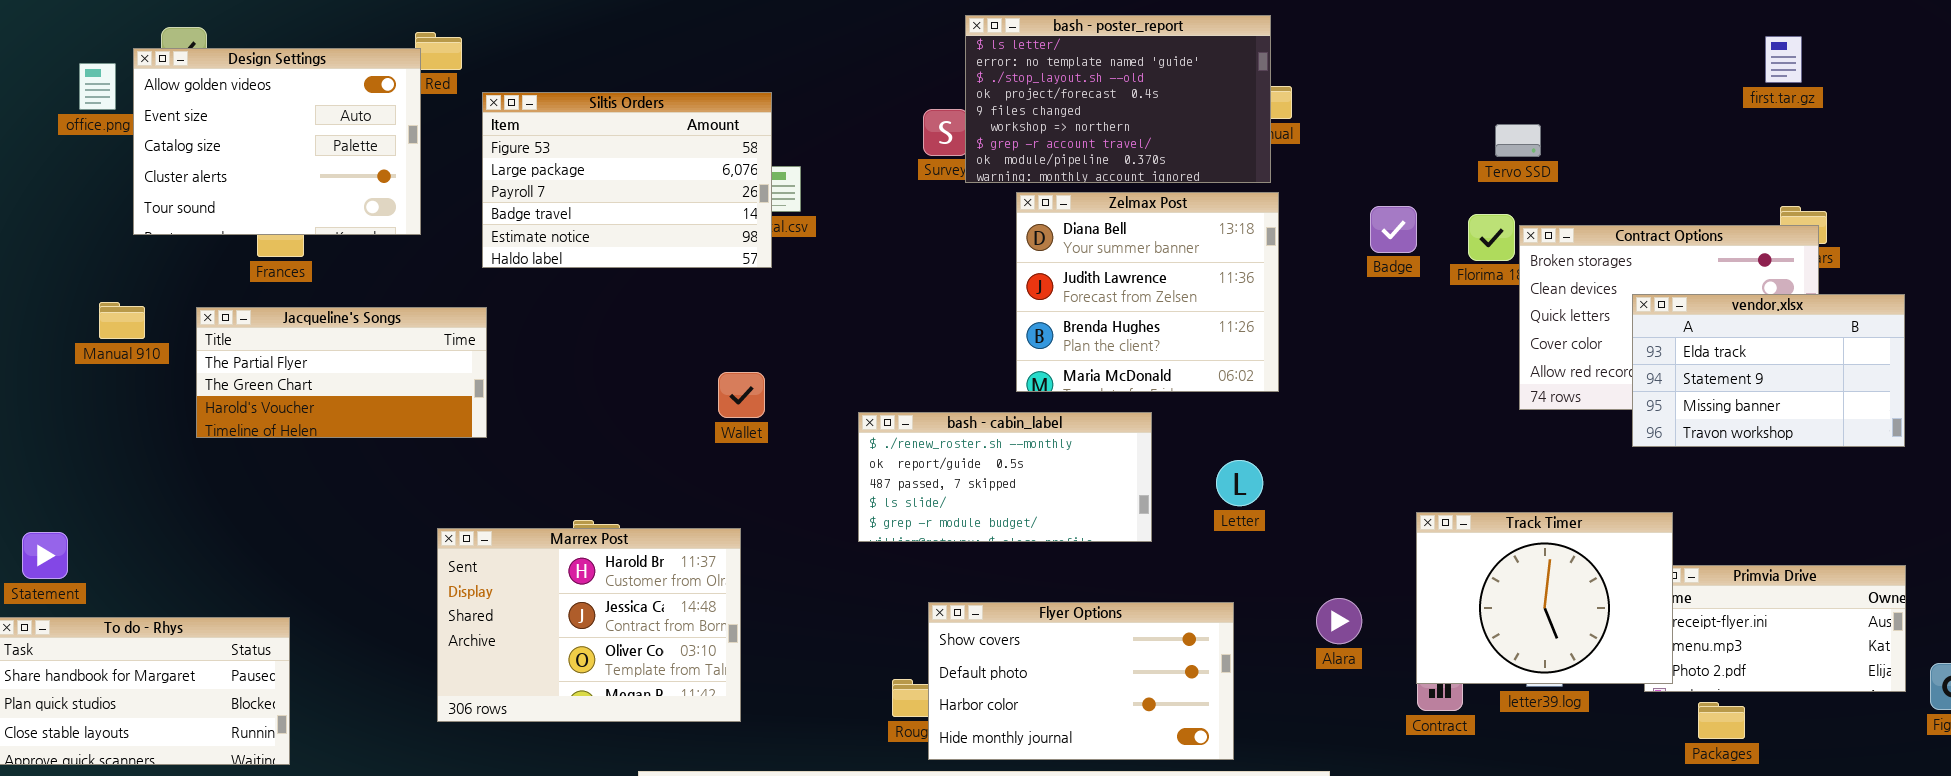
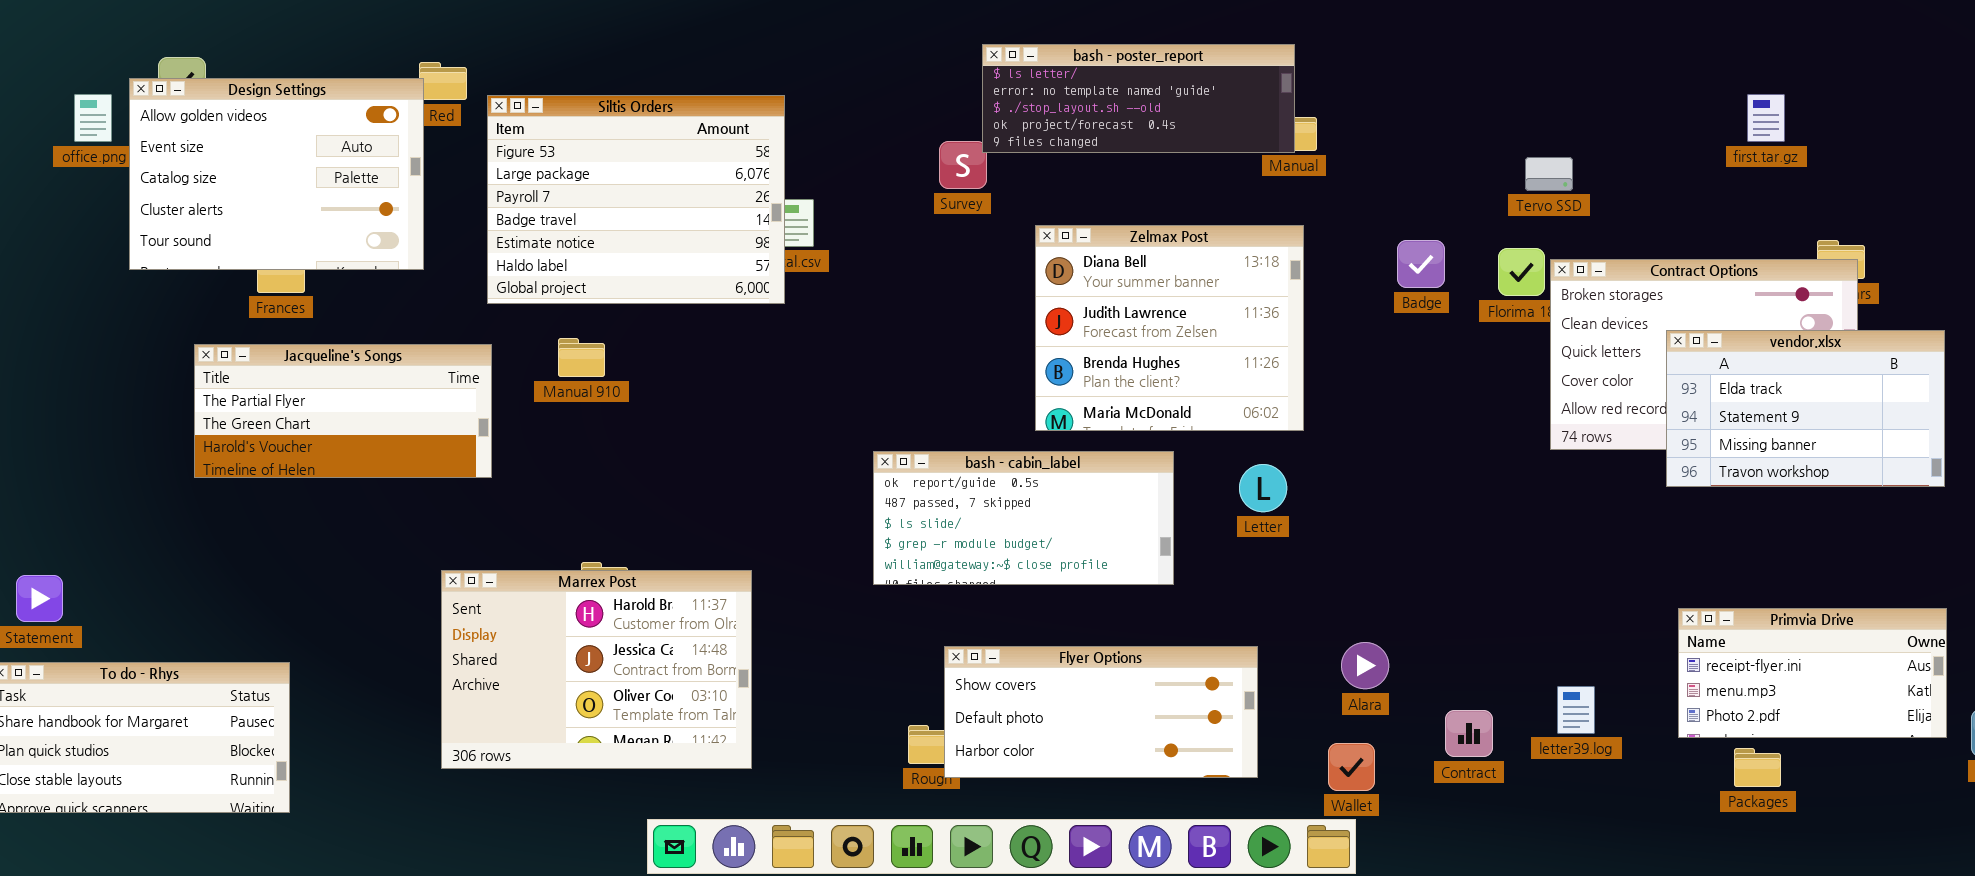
bash - poster_report: [965,15,1271,183] -> [982,44,1295,153], resized
first.tar.gz: [1765,36,1802,83] -> [1747,94,1785,142], moved
Siltis Orders: [482,92,772,268] -> [487,95,785,304], resized
Manual 910: [99,302,145,339] -> [558,338,605,377], moved
Wallet: [718,372,765,418] -> [1328,743,1375,791], moved
bash - cabin_label: [858,412,1152,542] -> [873,451,1174,585], scrolled down 1 row
Letter: [1216,460,1263,506] -> [1239,464,1287,512], moved
Track Timer: [1416,512,1673,684] -> none, closed
Flyer Options: [928,602,1234,760] -> [944,646,1258,778], resized

